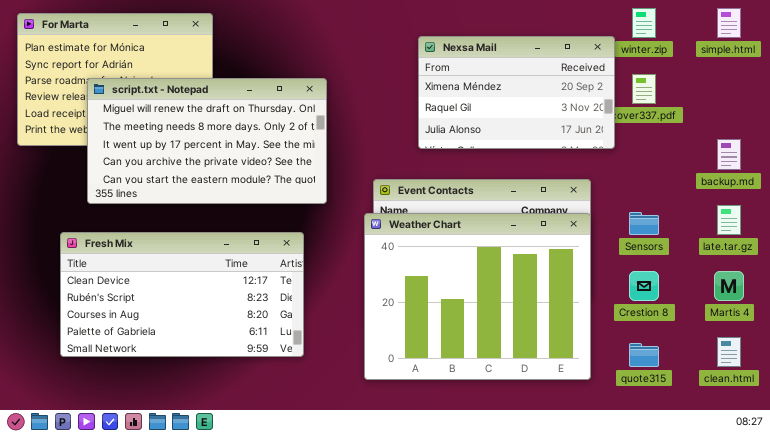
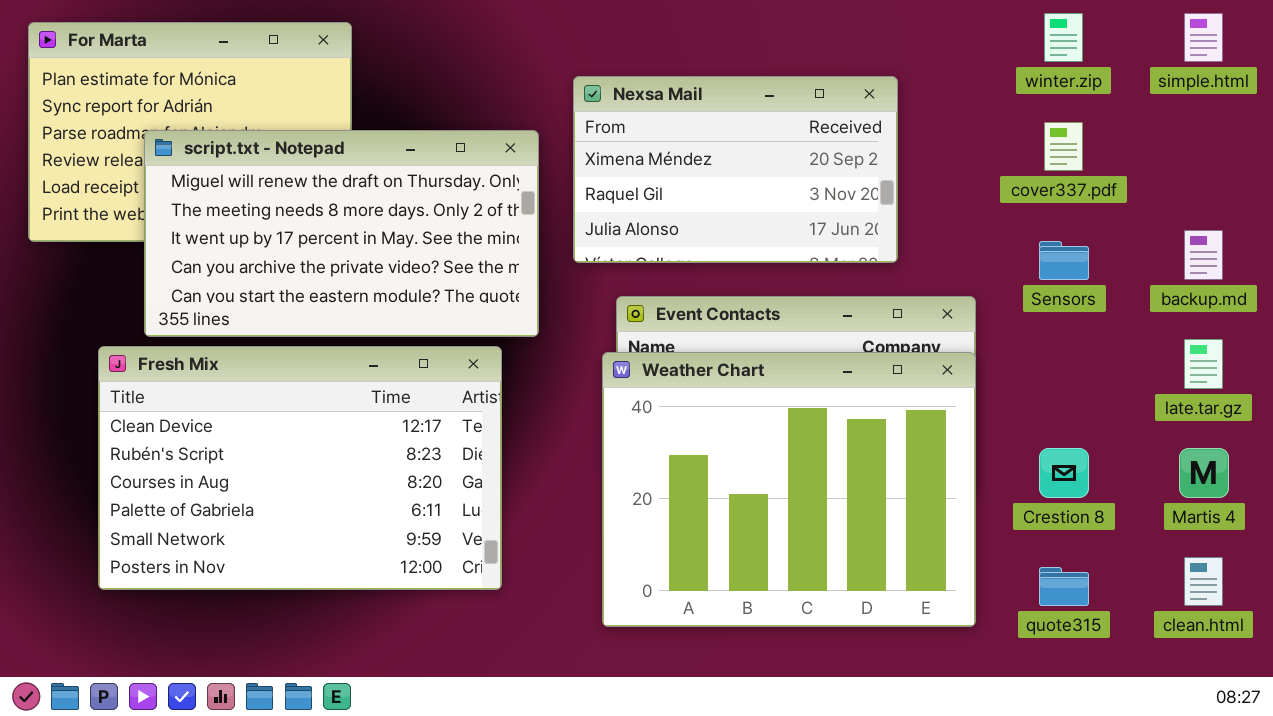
Nexsa Mail: [418,36,615,149] -> [573,76,898,263], moved
Sensors: [629,212,659,235] -> [1039,241,1089,280], moved
Fresh Mix: [60,232,304,357] -> [98,346,502,590], resized

